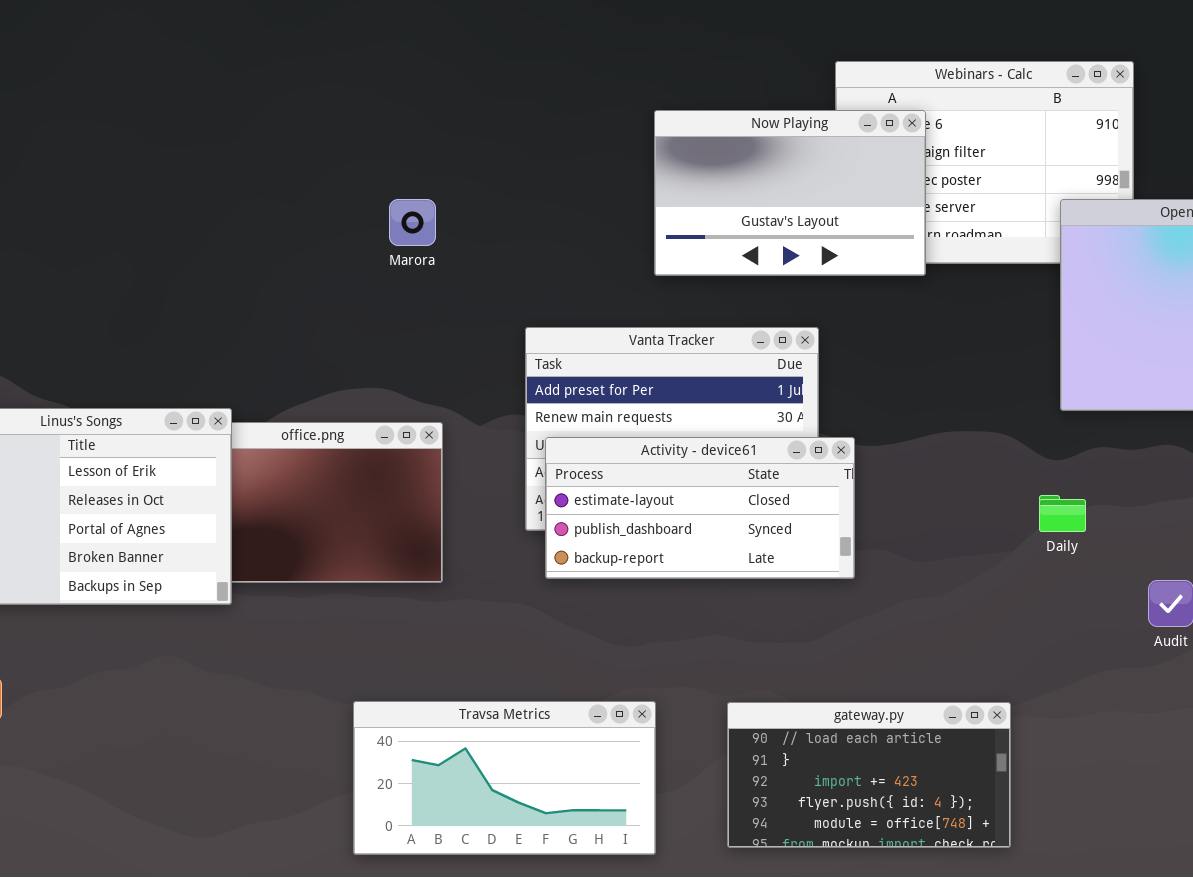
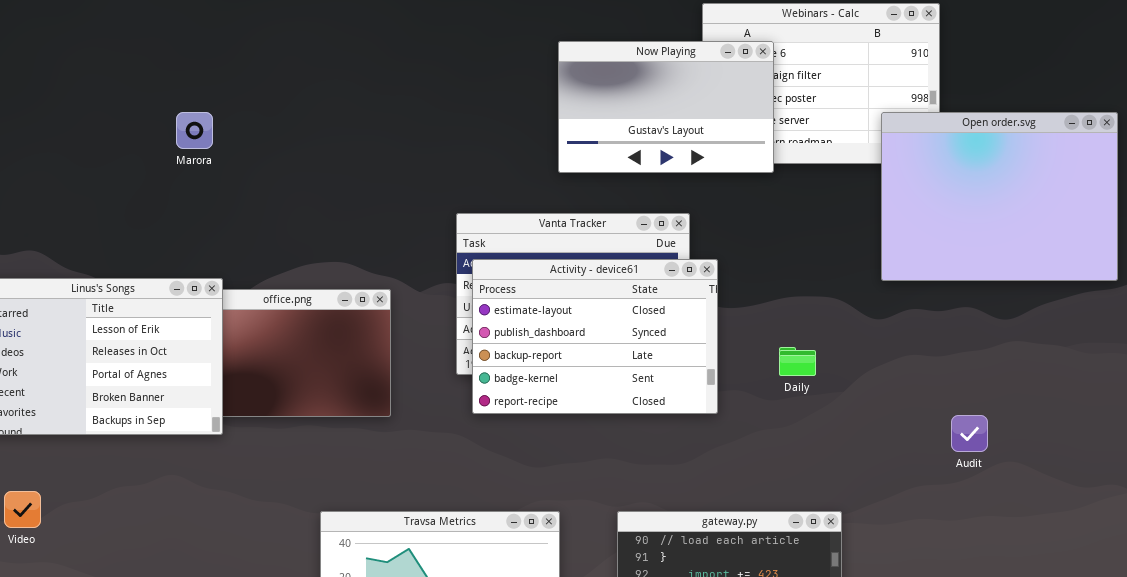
Marora: [389,199,436,246] -> [176,112,213,149], moved
Activity - device61: [545,437,855,579] -> [472,259,718,414], resized
Daily: [1039,495,1086,532] -> [779,347,816,376], moved

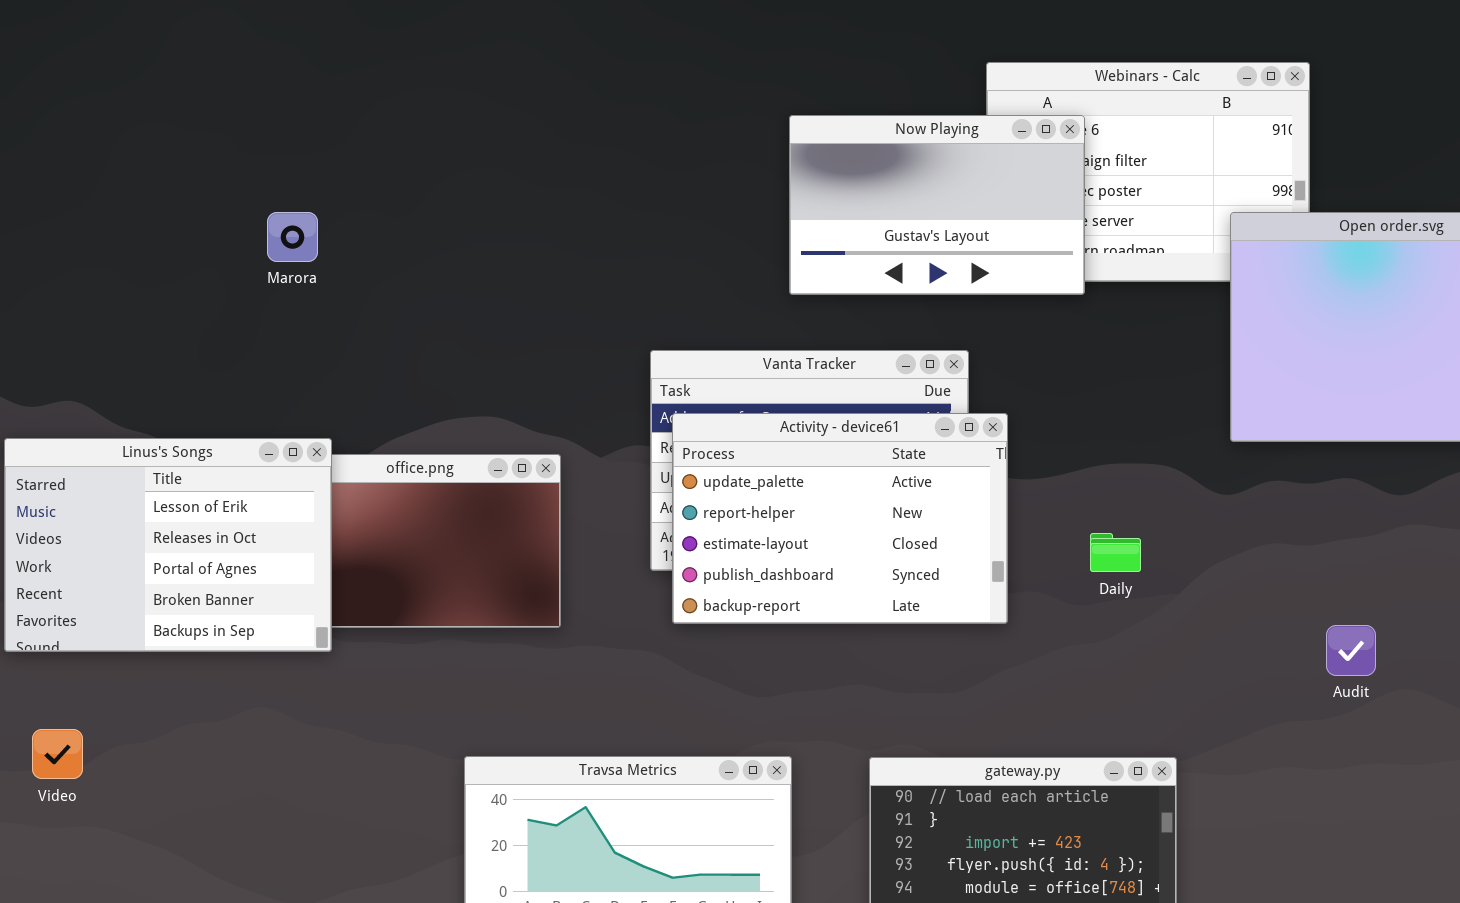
Activity - device61: [472,259,718,414] -> [672,413,1008,624], scrolled up 2 rows

